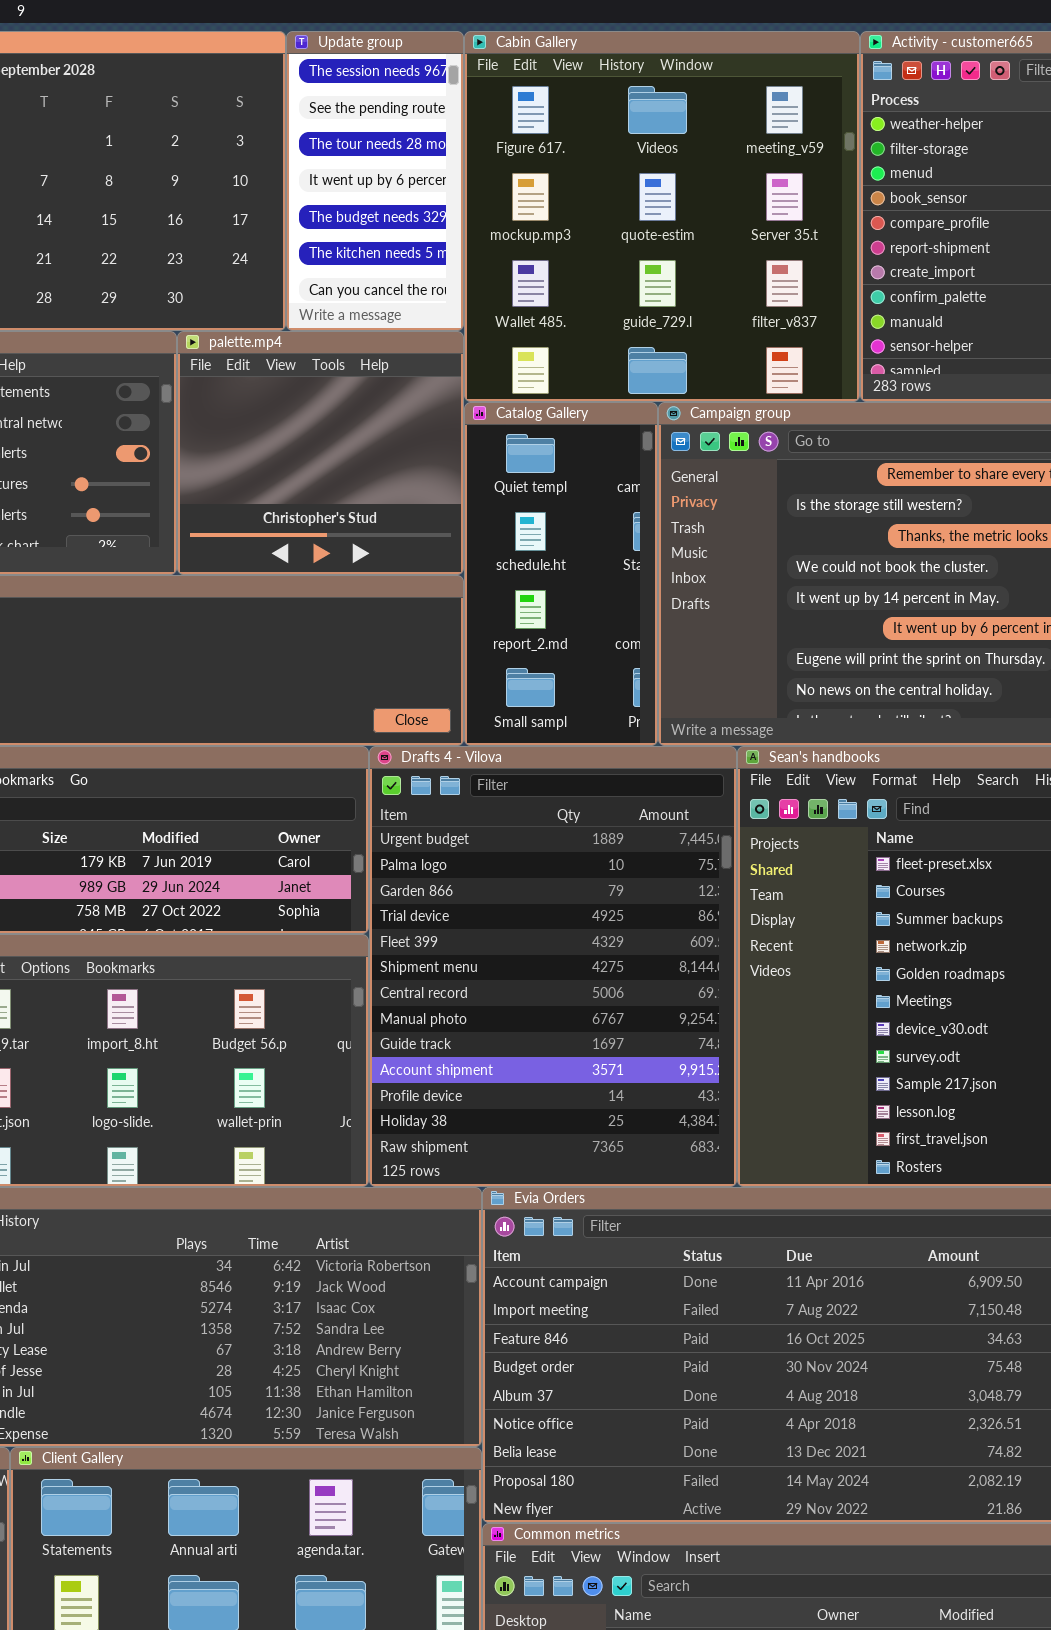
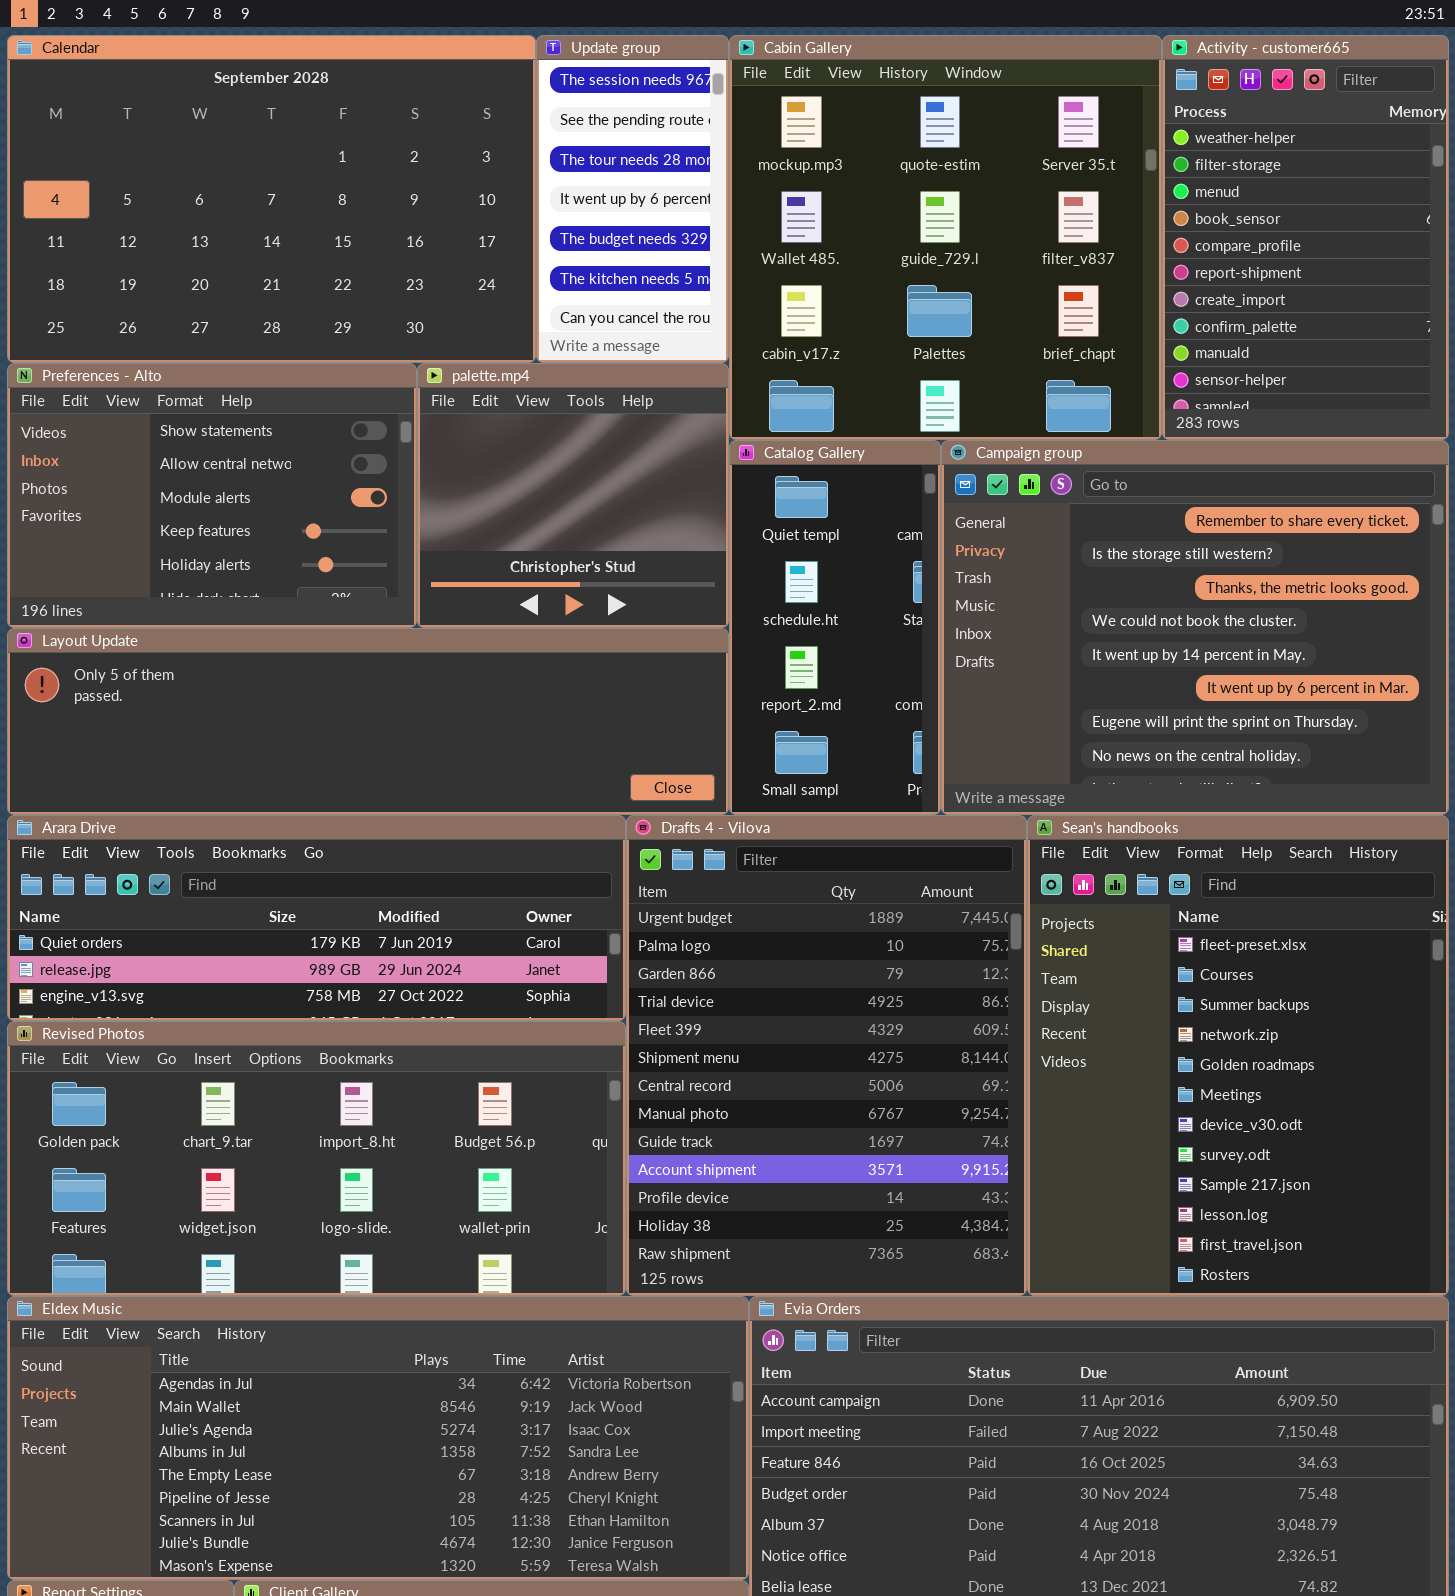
Cabin Gallery: [464,31,860,402] -> [729,35,1162,440], scrolled down 1 row

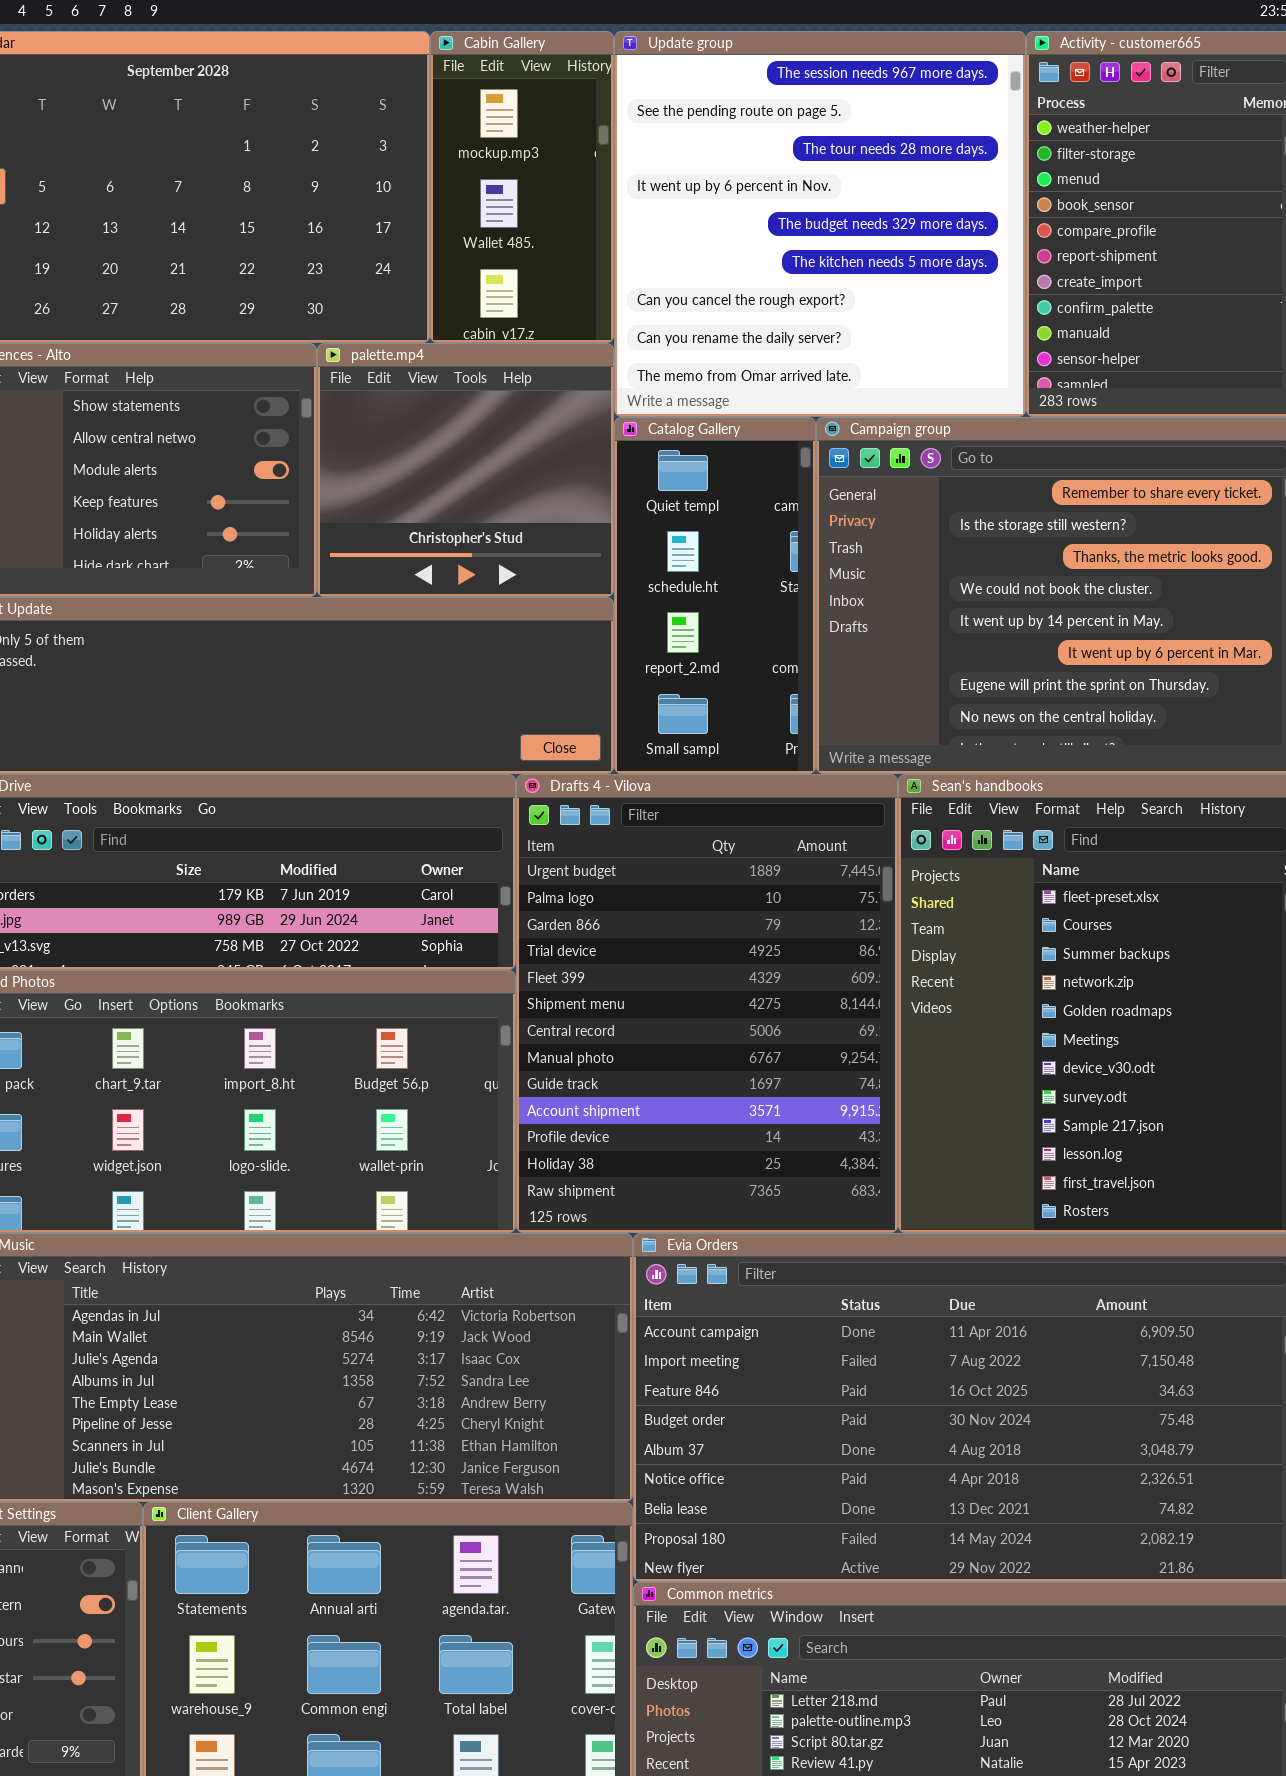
Update group: [536,35,729,363] -> [614,31,1026,417], moved, resized
Cabin Gallery: [729,35,1162,440] -> [430,31,614,343], moved, resized

